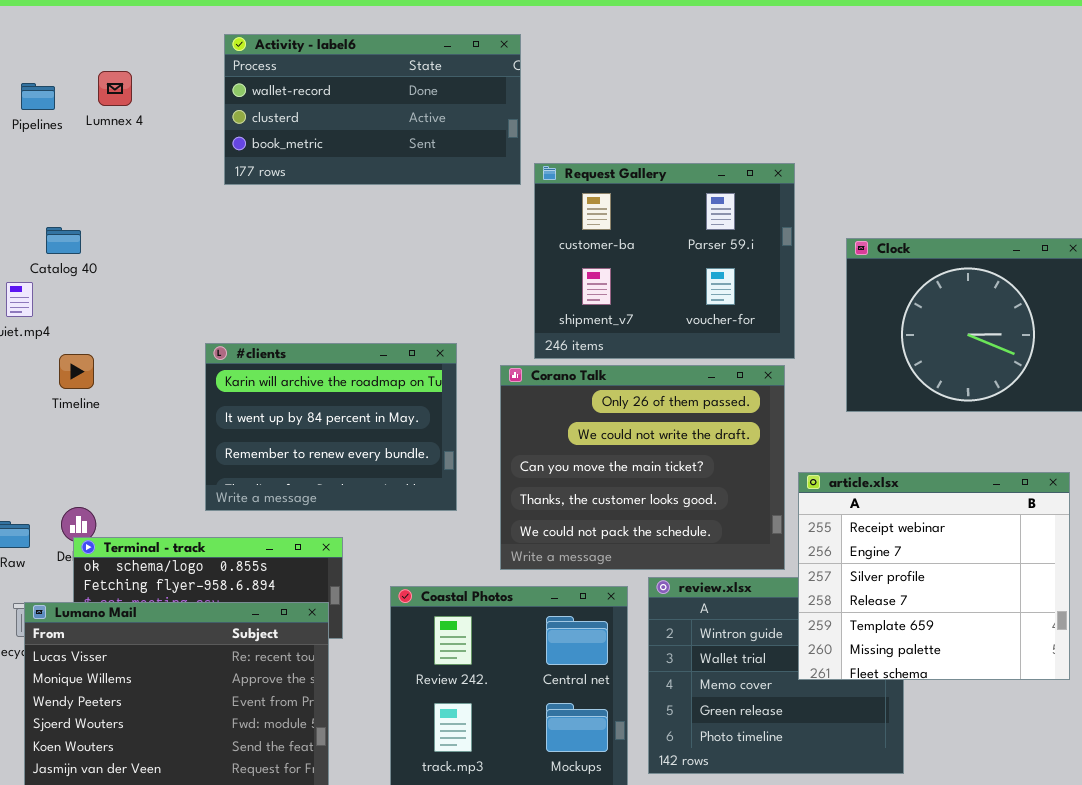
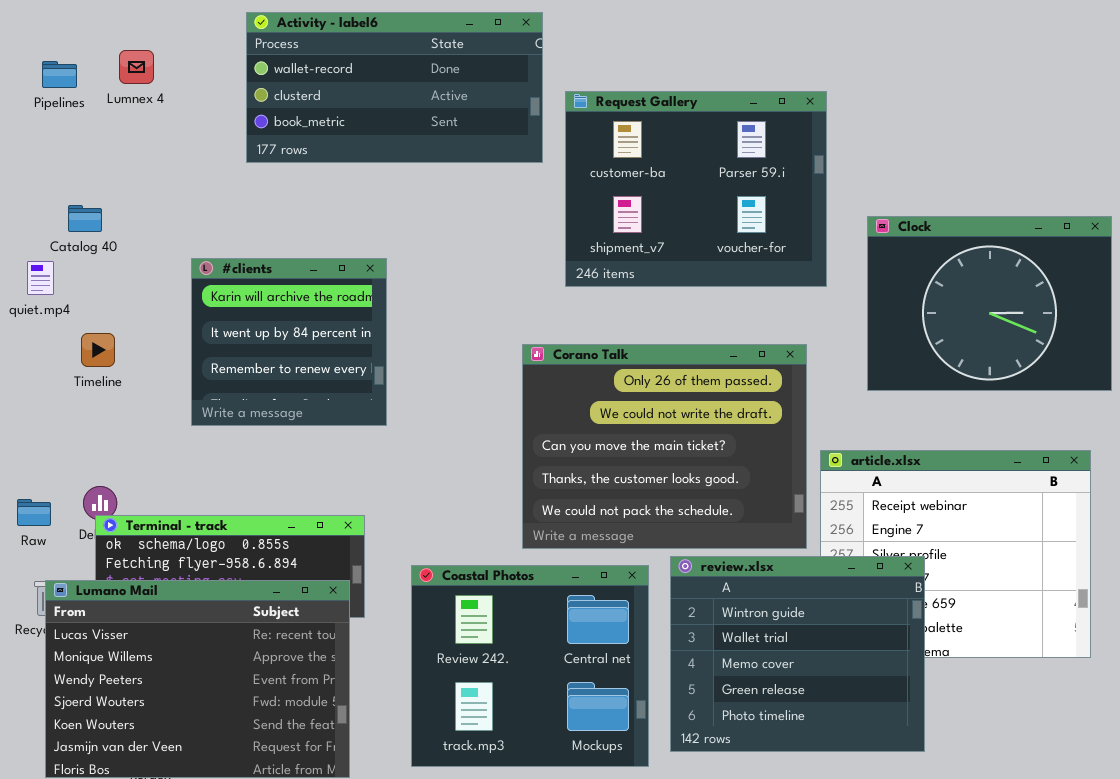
Request Gallery: [534,163,795,359] -> [565,91,827,287], moved
#clients: [205,343,457,511] -> [191,258,387,426], moved, resized
review.xlsx: [648,577,904,774] -> [670,556,925,752], raised

